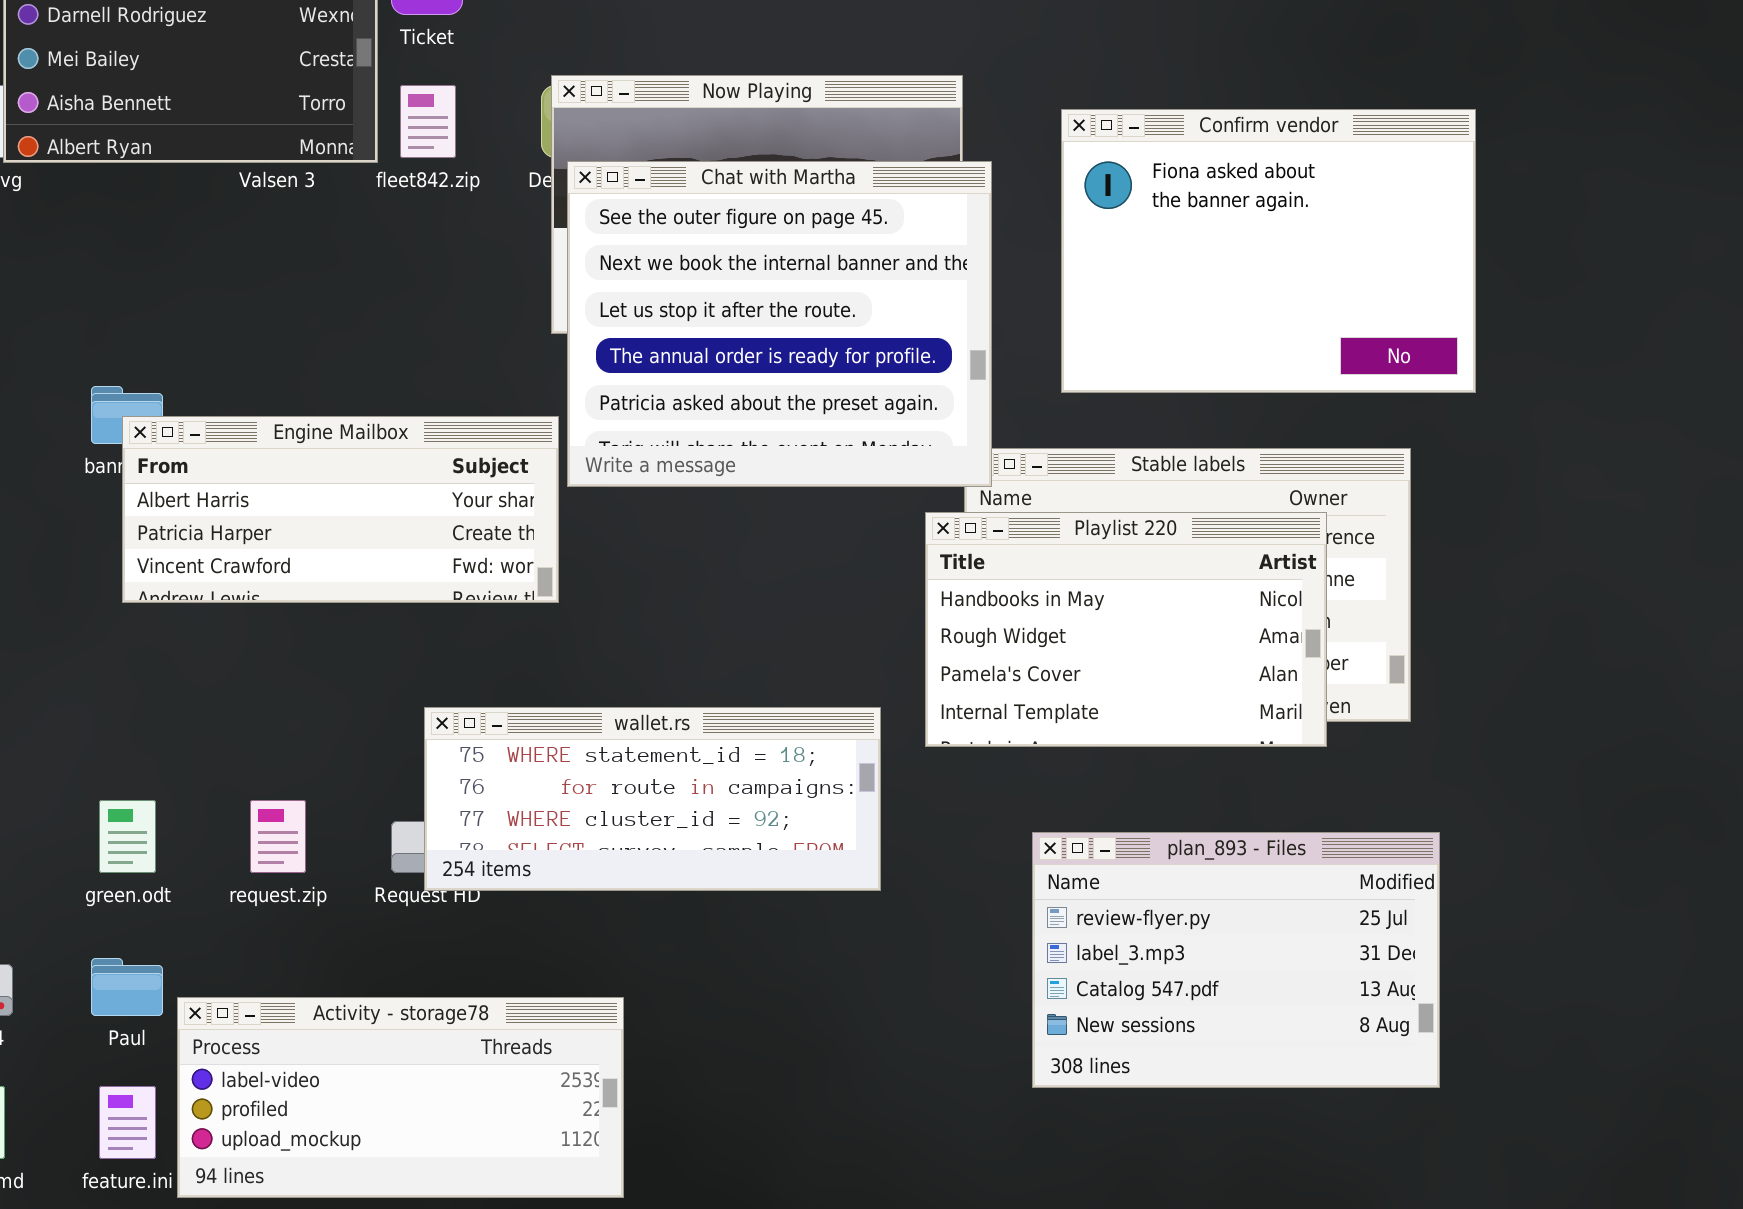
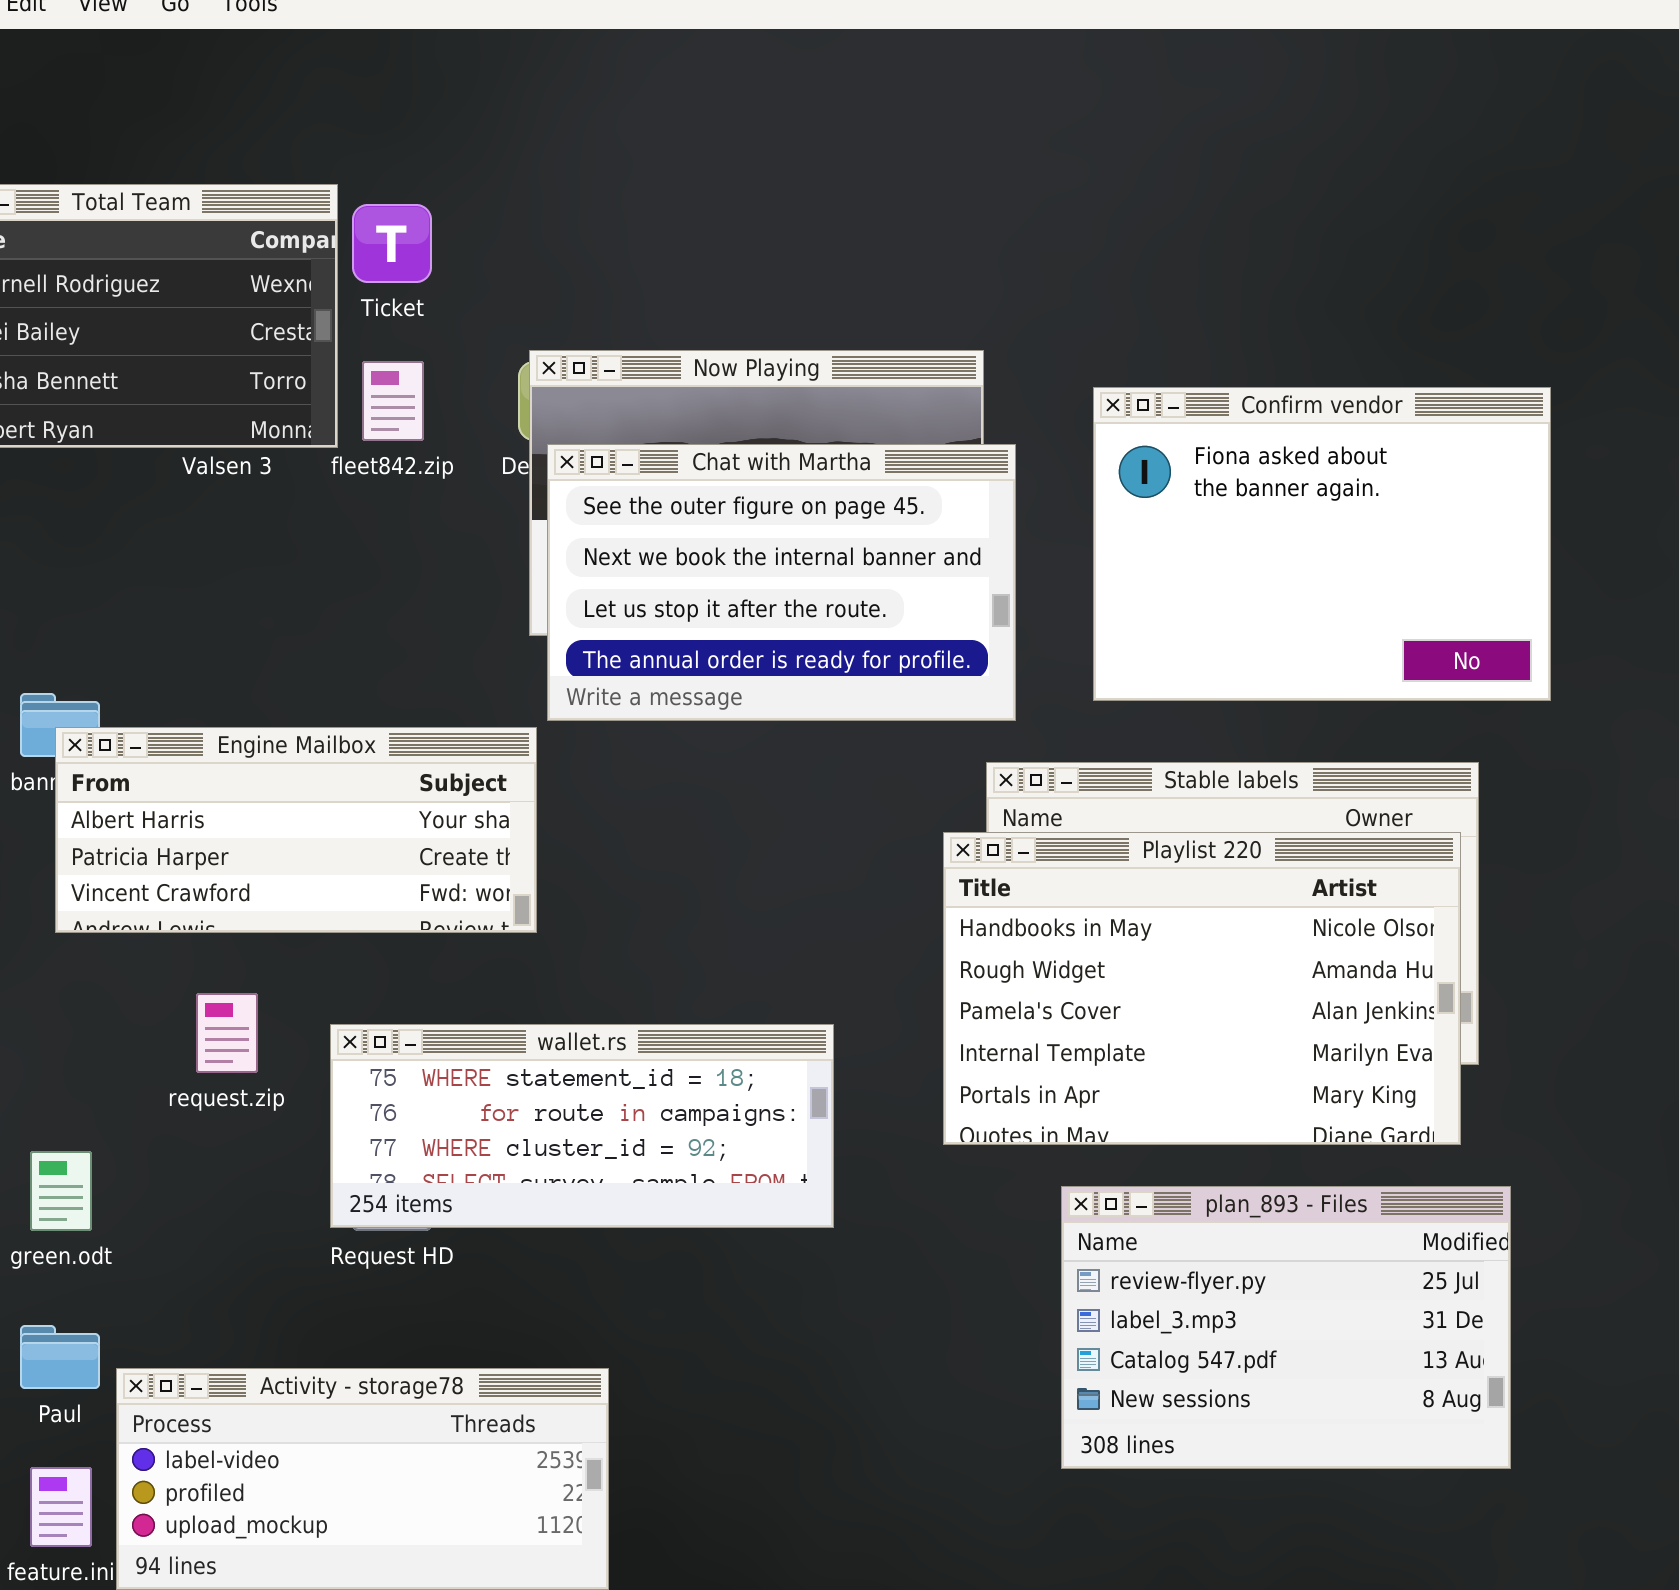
Chat with Martha: [567,161,992,487] -> [547,444,1016,721], resized
Playlist 220: [925,512,1327,747] -> [943,832,1461,1145], resized
wallet.rs: [424,707,881,891] -> [330,1024,834,1228], moved
request.zip: [250,800,306,873] -> [196,993,258,1073], moved

